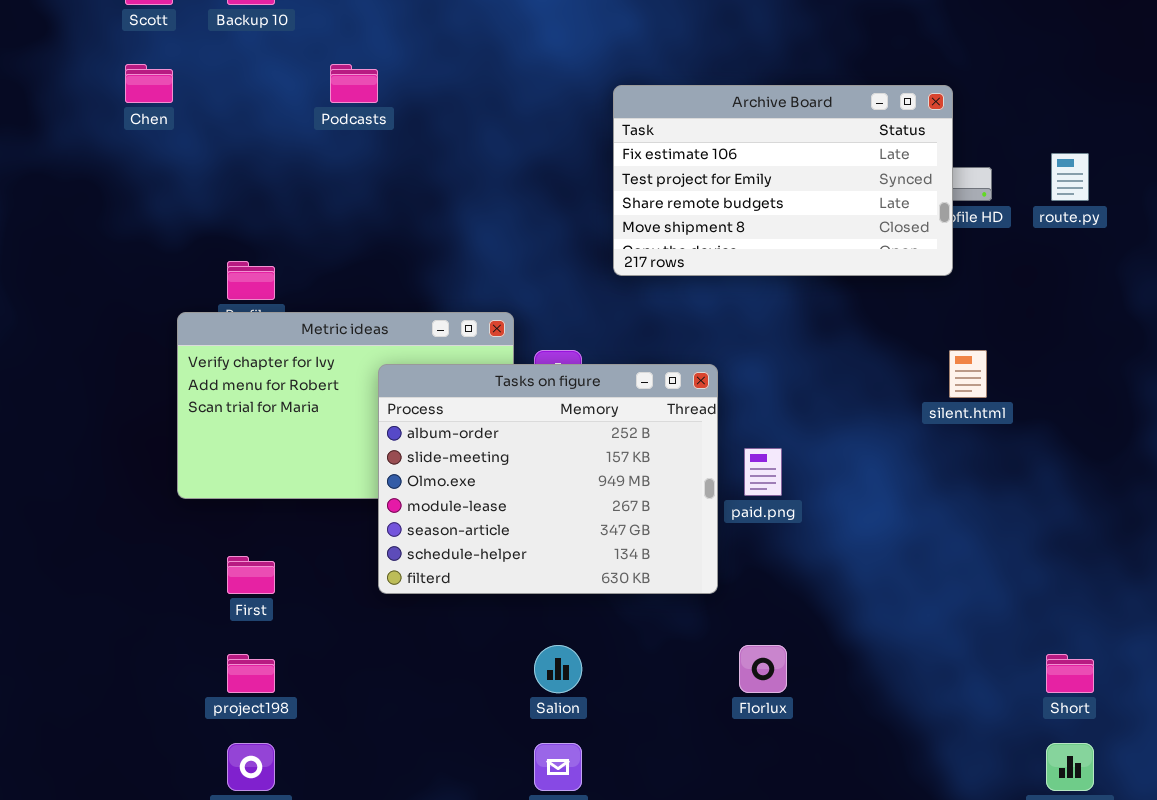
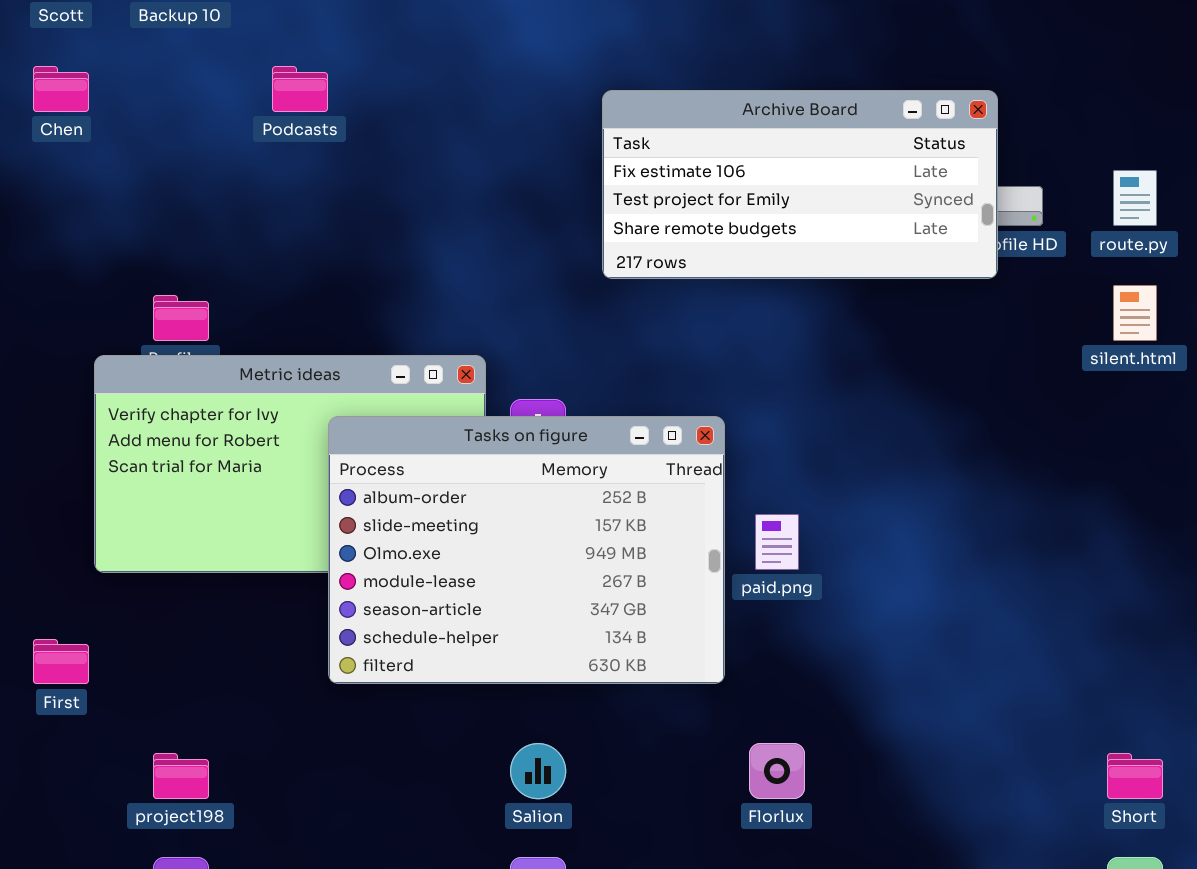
Archive Board: [613,85,953,276] -> [602,90,998,279], resized
silent.html: [949,350,987,398] -> [1113,285,1157,341], moved
First: [227,556,275,594] -> [33,639,89,684], moved

